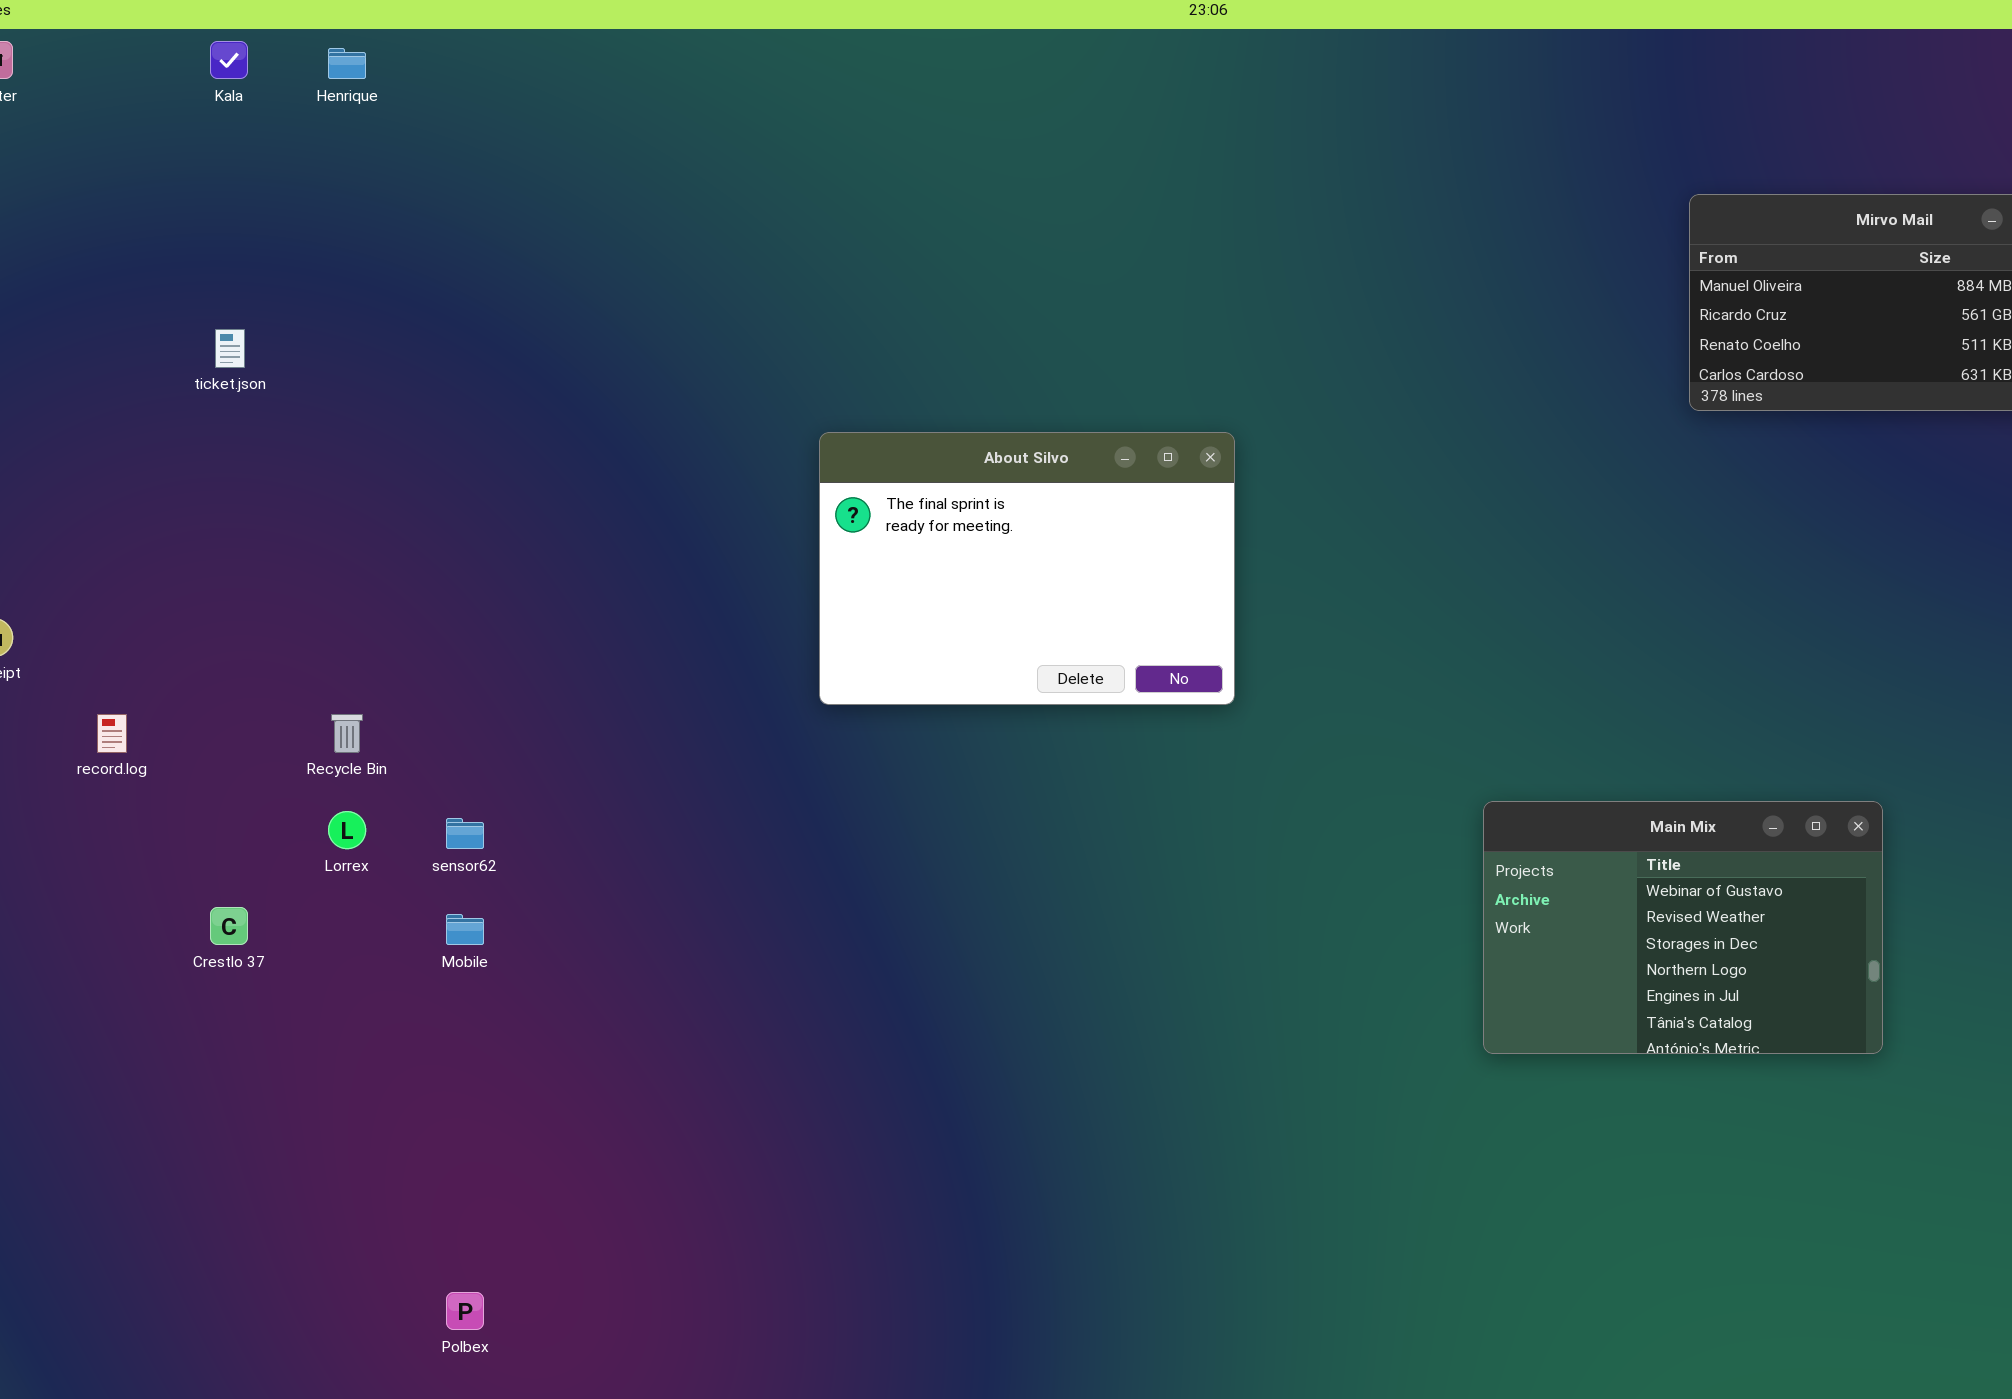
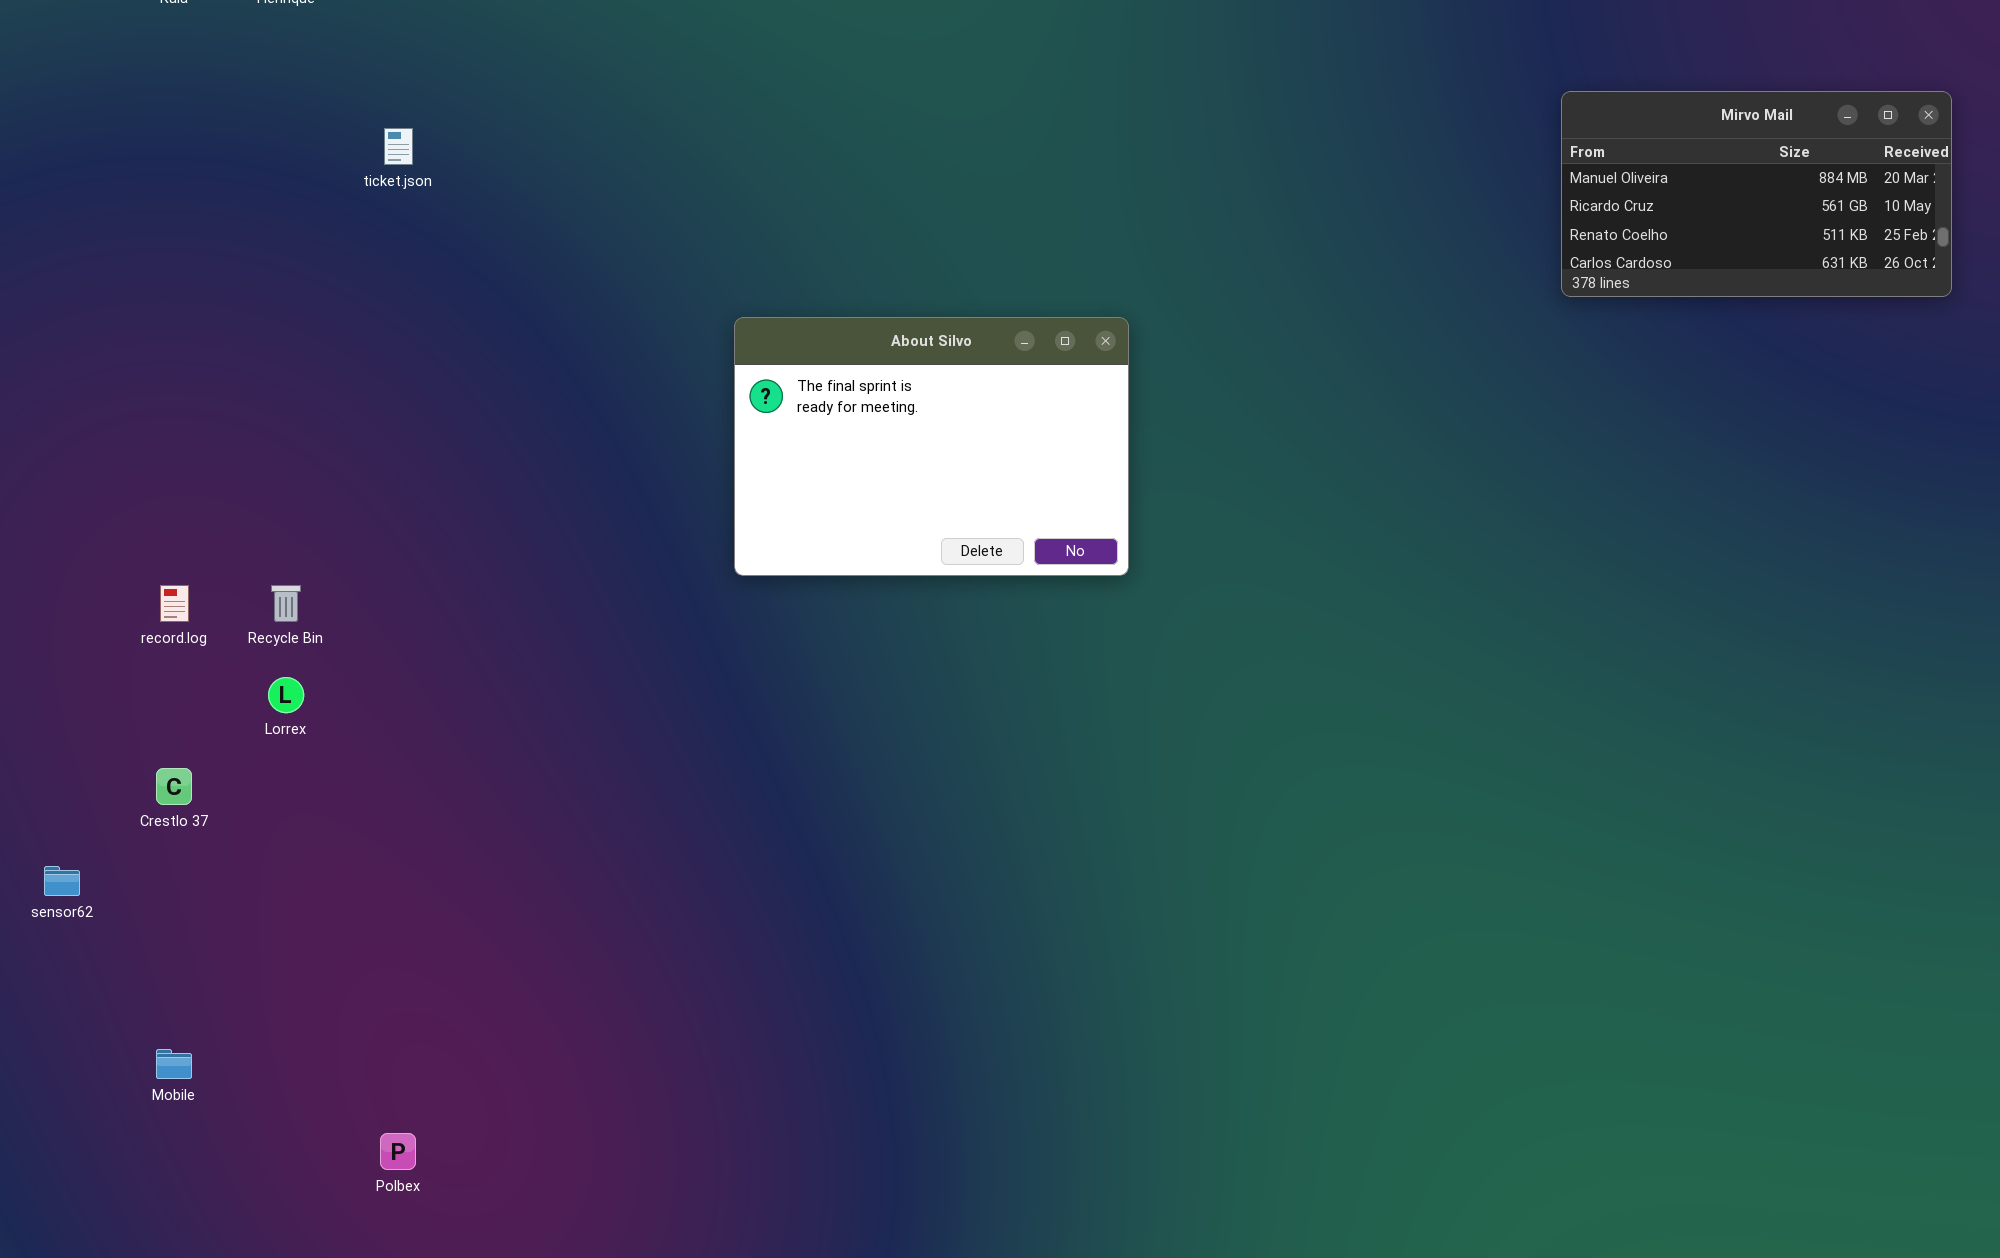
ticket.json: [215,329,245,368] -> [384,128,413,165], moved
record.log: [97,714,127,753] -> [160,585,189,622], moved
Main Mix: [1483,801,1883,1054] -> none, closed
sensor62: [446,818,484,849] -> [44,866,80,896], moved
Mobile: [446,914,484,945] -> [156,1049,192,1079], moved

